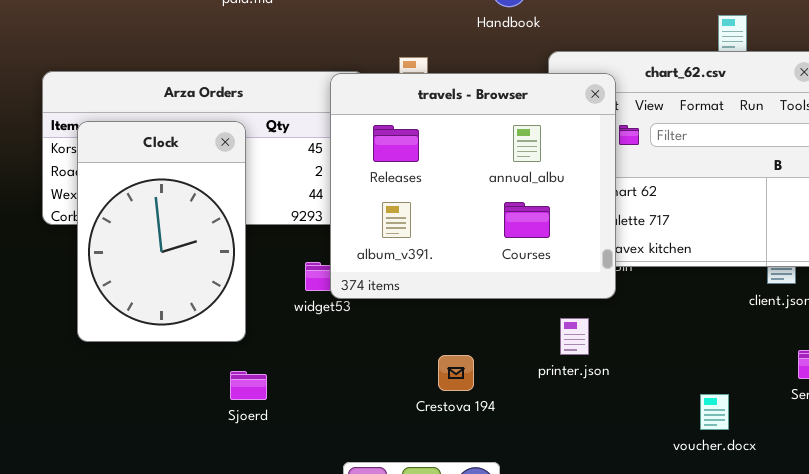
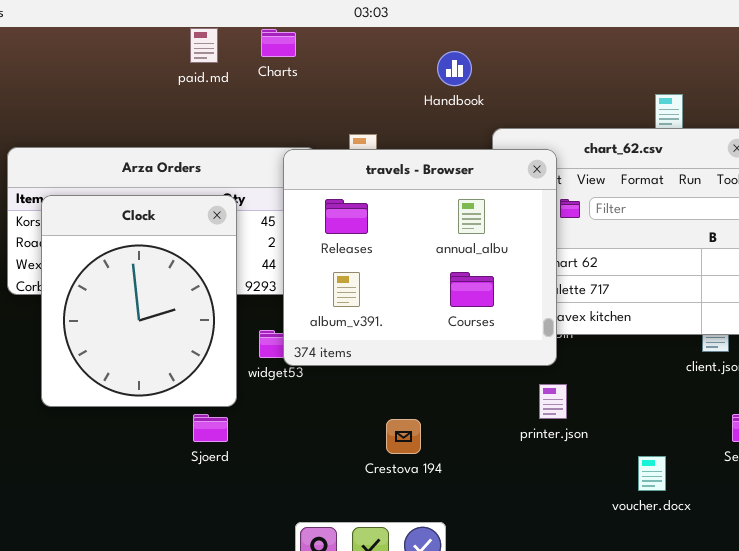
Clock: [77,121,246,342] -> [41,195,237,407], resized
printer.json: [560,318,589,355] -> [539,384,567,419], moved
Sjoerd: [230,371,267,400] -> [193,414,228,442], moved

